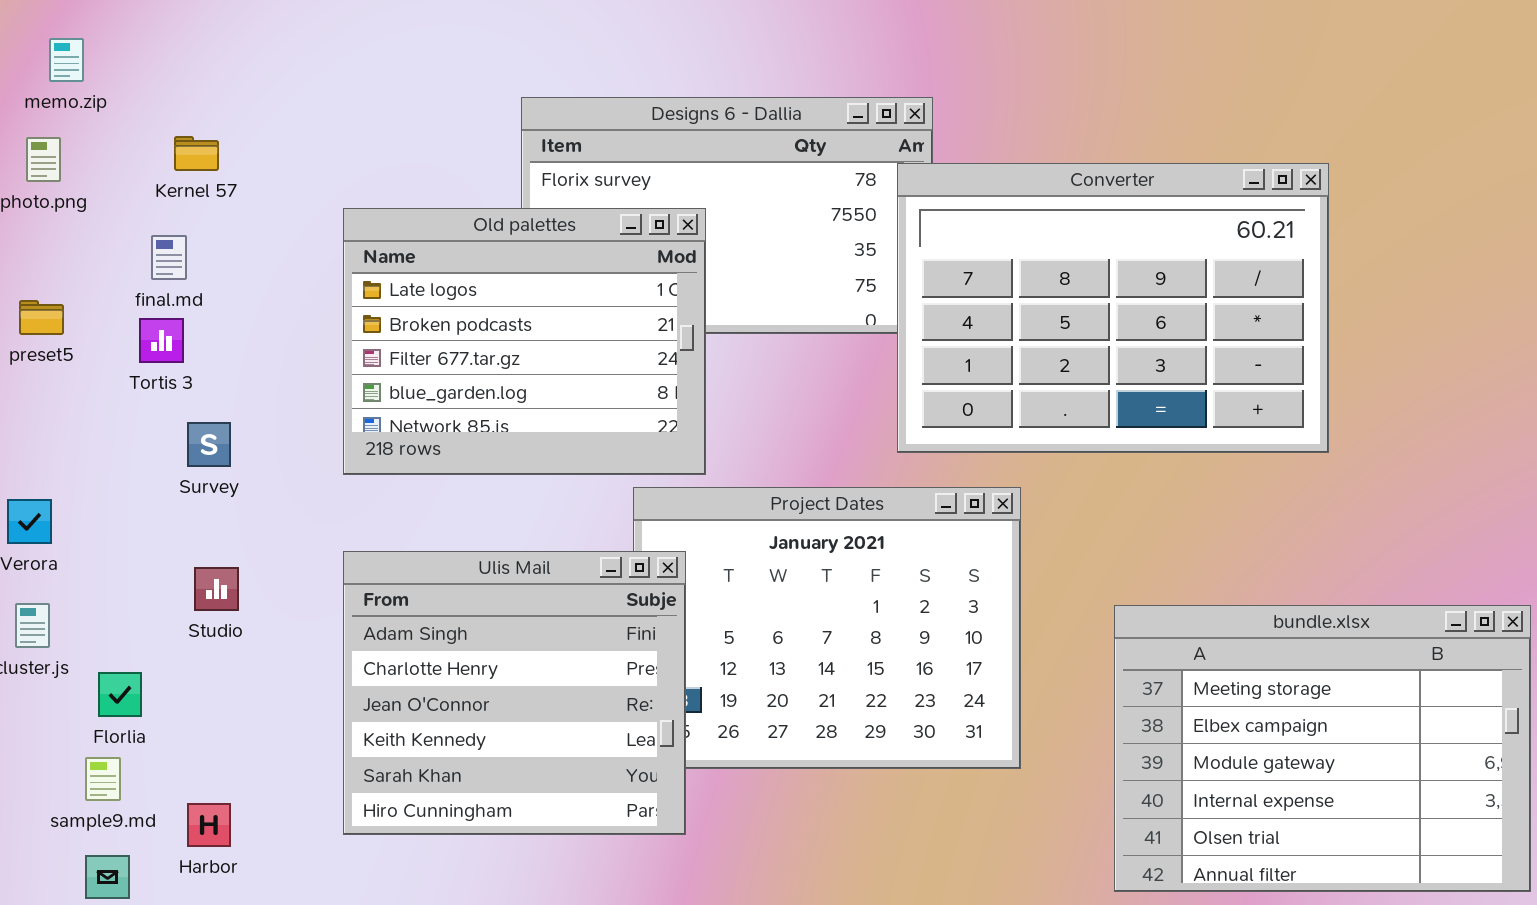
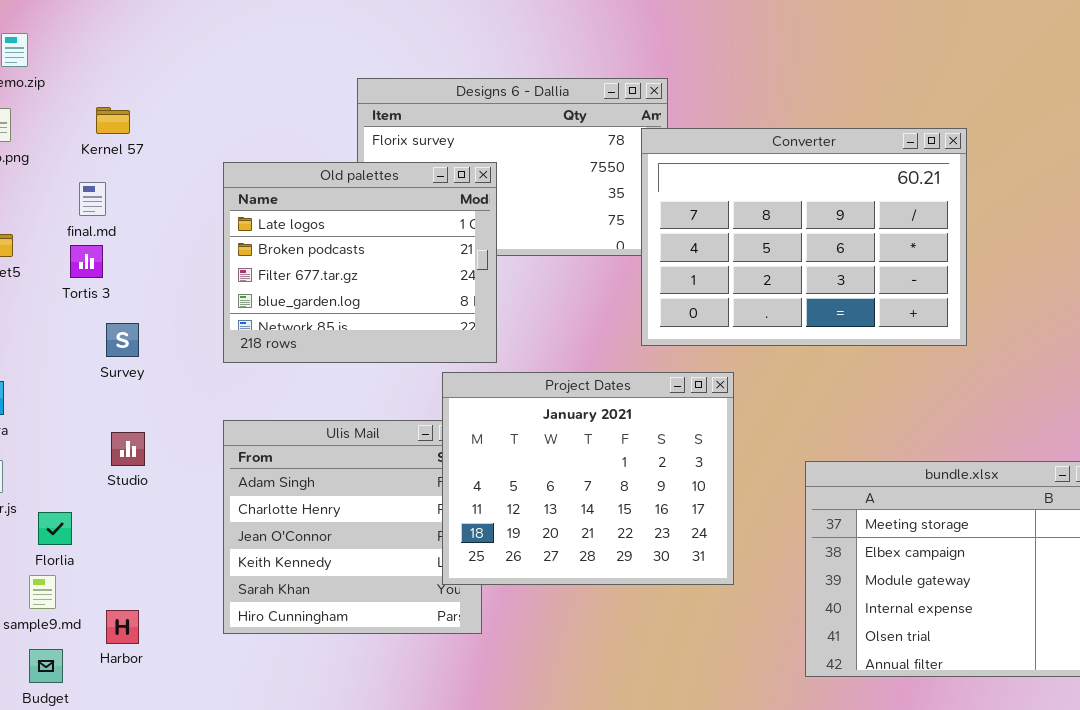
Project Dates: [633,487,1021,769] -> [442,372,734,585], raised

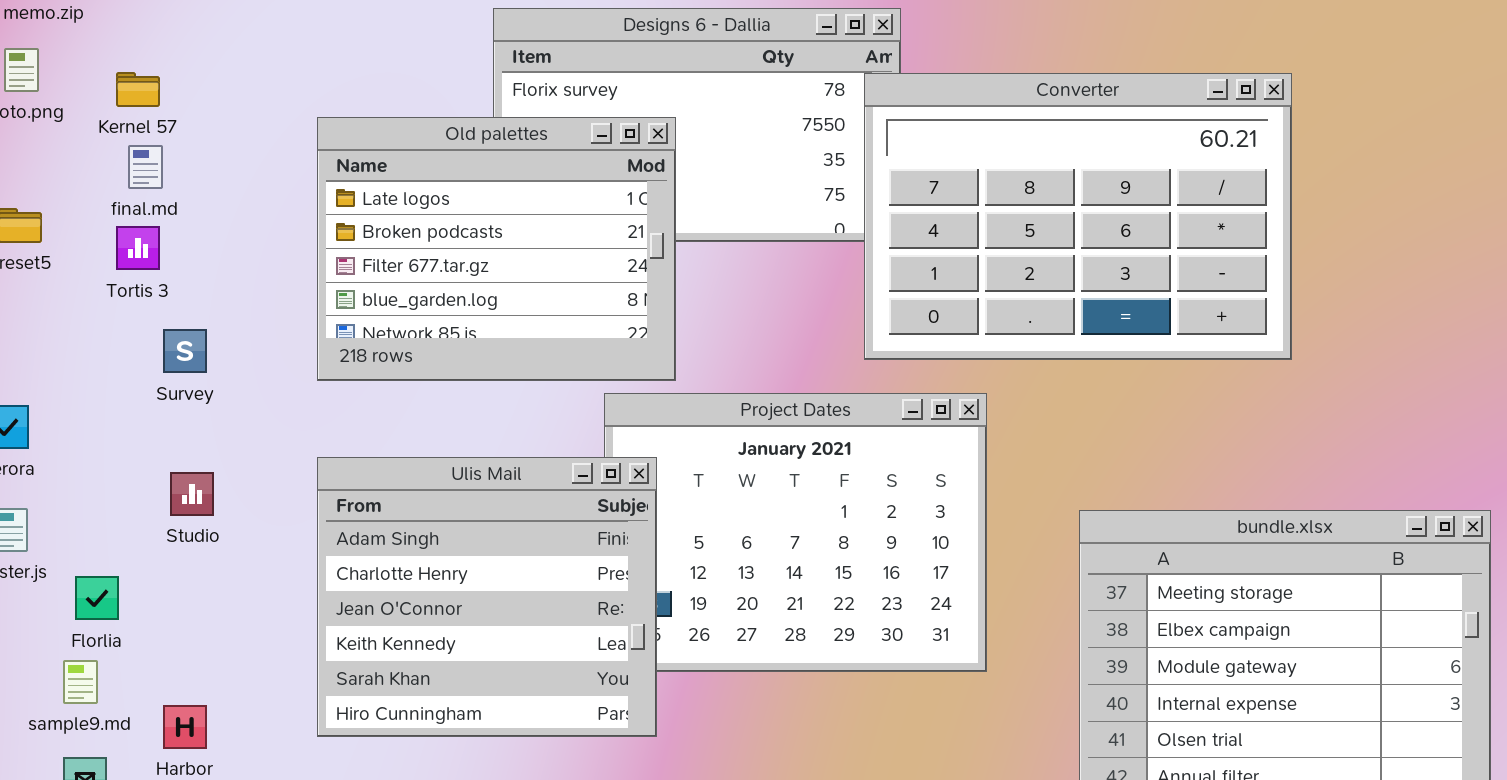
Kernel 57: [96,107,130,134] -> [116,72,160,107], moved
Ulis Mail: [223,420,482,634] -> [317,457,657,737], raised

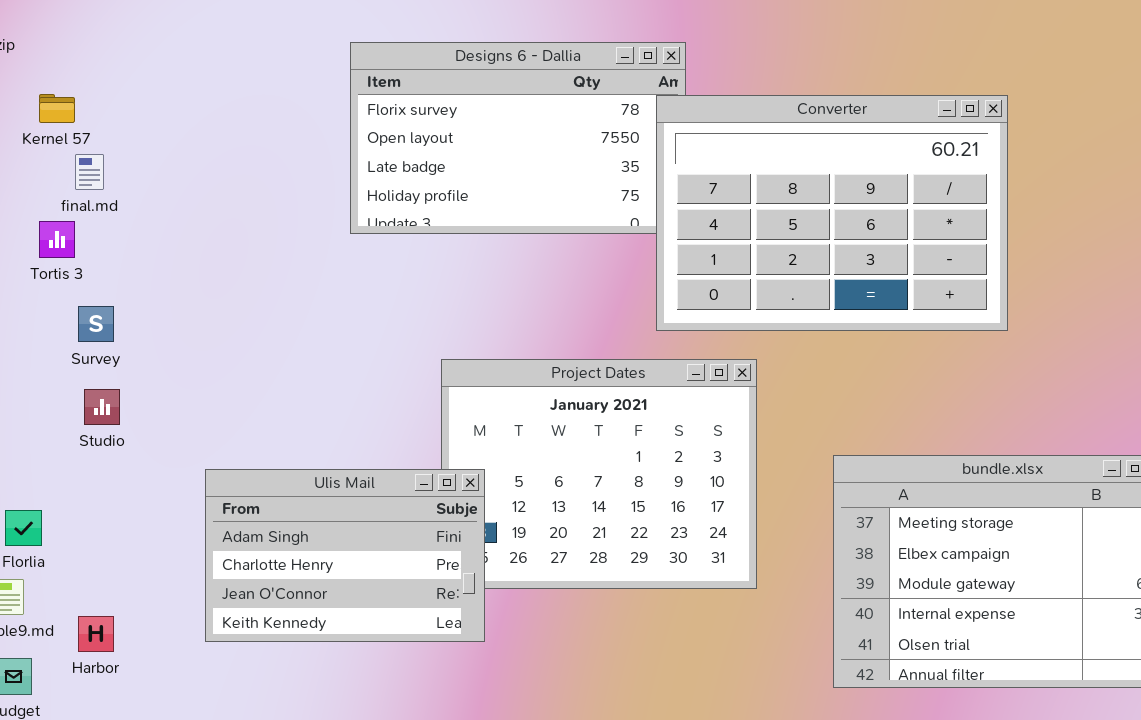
Old palettes: [317,117,676,381] -> none, closed
final.md: [128,145,163,189] -> [75,154,104,190], moved
Ulis Mail: [317,457,657,737] -> [205,469,485,642], resized
Studio: [170,472,214,516] -> [84,389,120,425], moved

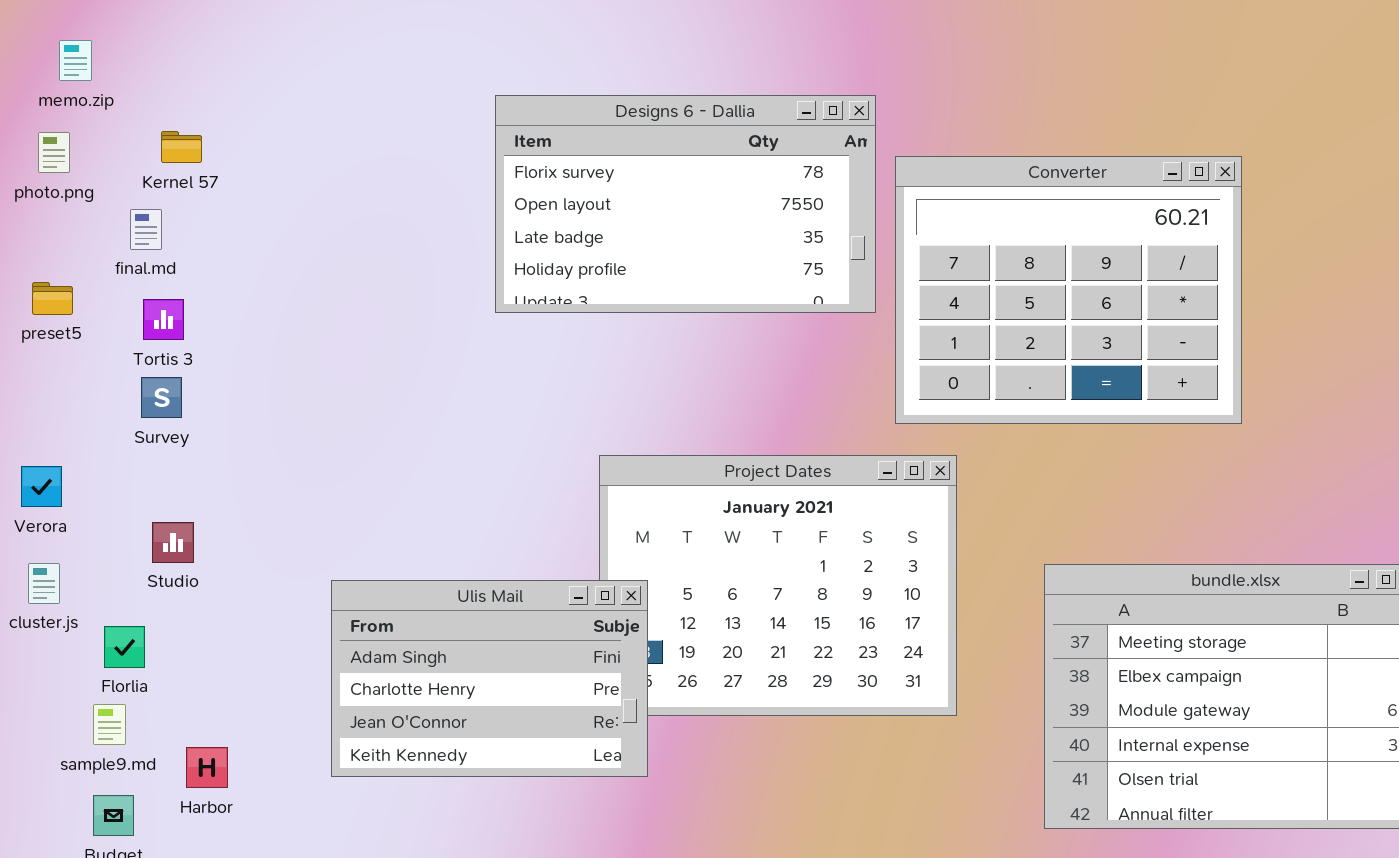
Kernel 57: [39,94,75,123] -> [161,131,202,163], moved
Converter: [656,95,1008,331] -> [895,156,1242,424], resized
final.md: [75,154,104,190] -> [130,209,162,250], moved
Survey: [78,306,114,342] -> [141,377,182,418], moved
Studio: [84,389,120,425] -> [152,522,194,563], moved

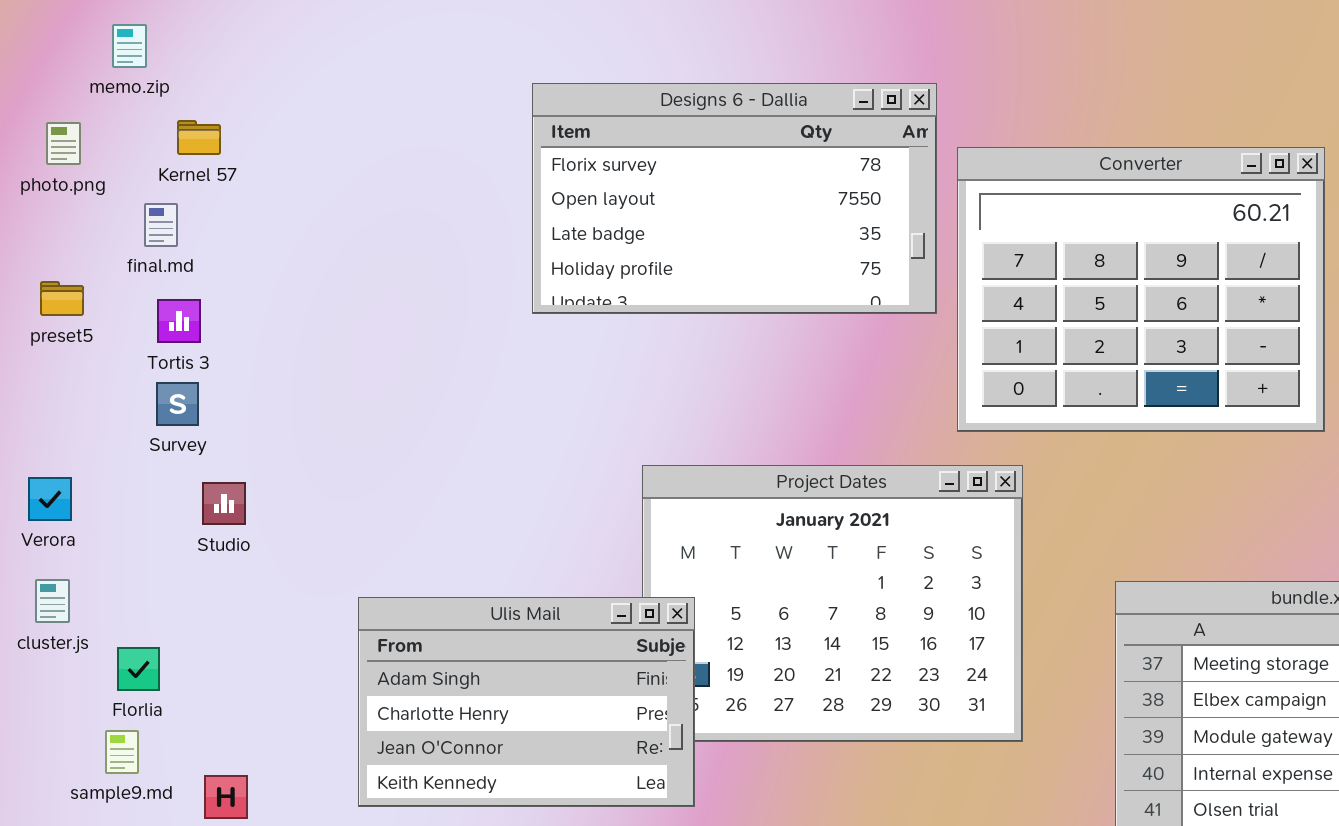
memo.zip: [59,40,92,81] -> [112,24,147,68], moved
Studio: [152,522,194,563] -> [202,482,246,525], moved

